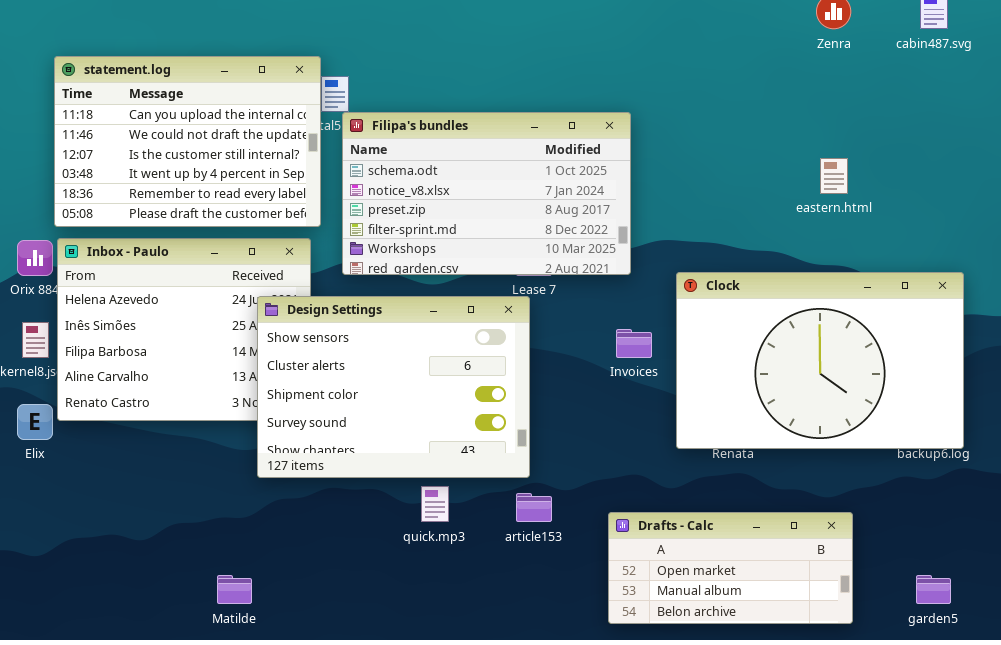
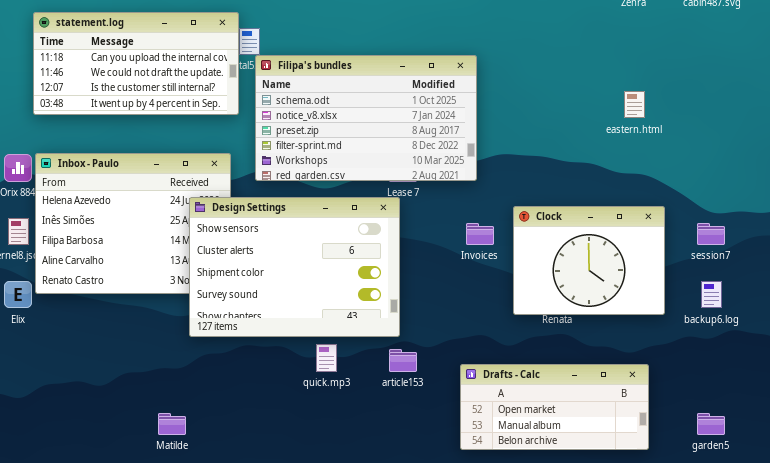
statement.log: [54,56,321,227] -> [33,12,239,115], resized
Clock: [676,272,964,449] -> [513,206,665,315], resized

